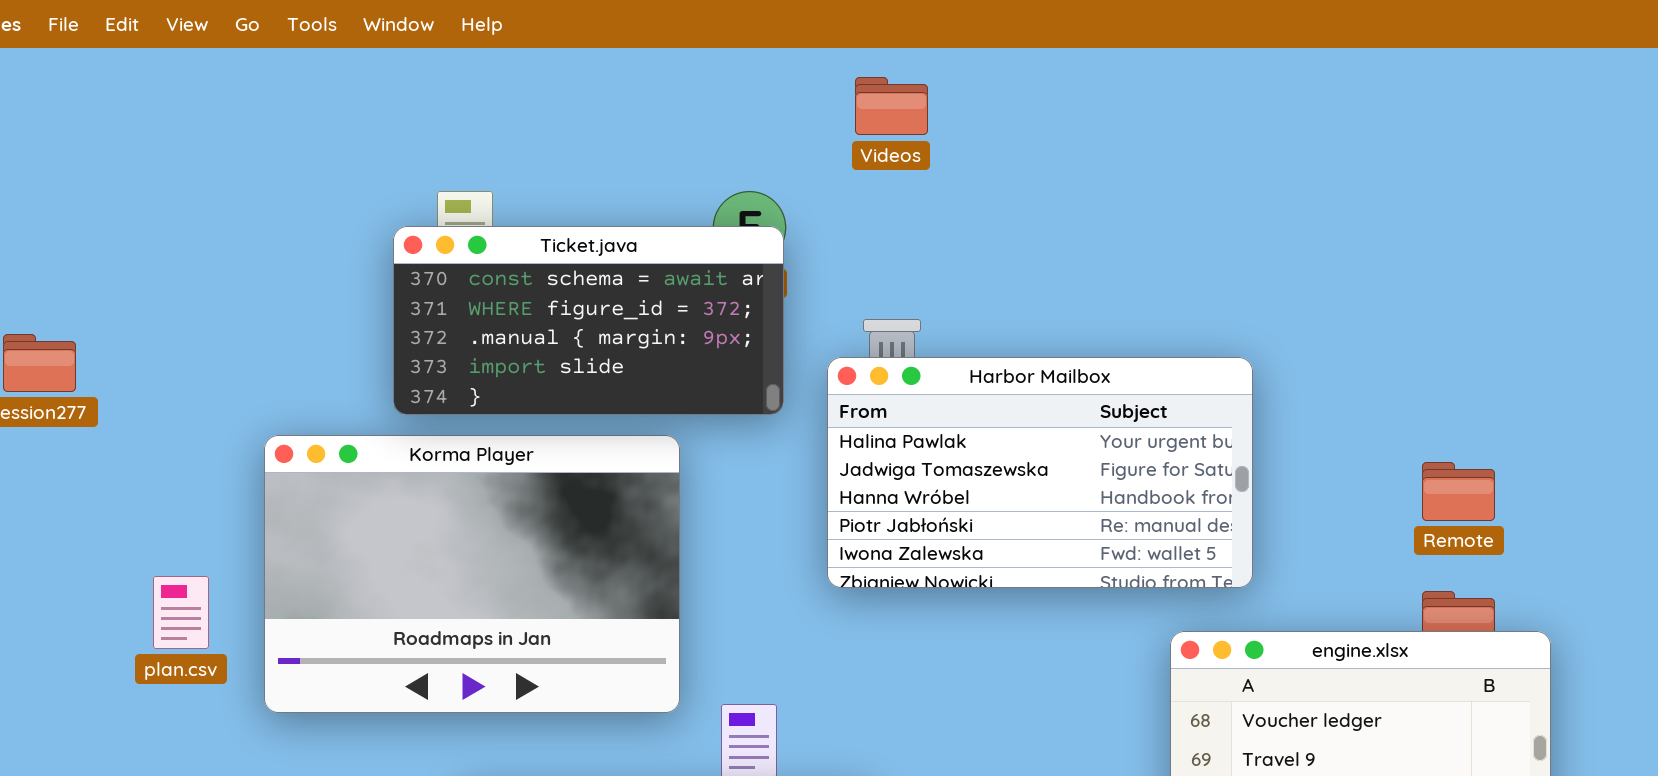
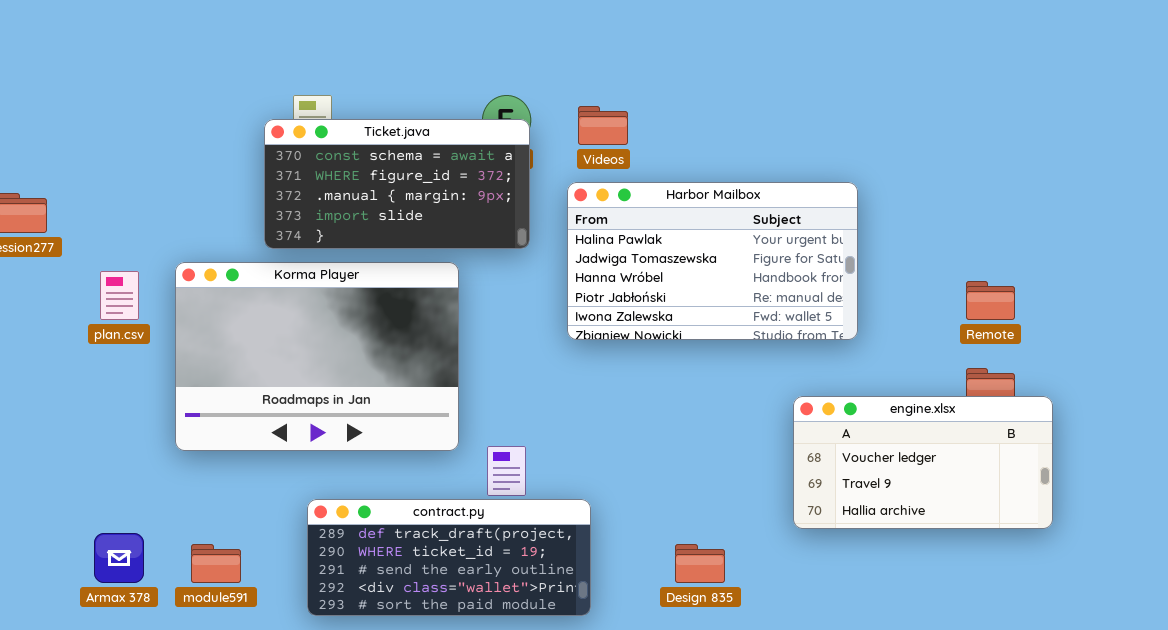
Videos: [855,77,928,135] -> [578,106,628,145], moved
Harbor Mailbox: [827,357,1253,588] -> [567,182,858,340], moved
plan.csv: [153,576,209,649] -> [100,271,139,320], moved

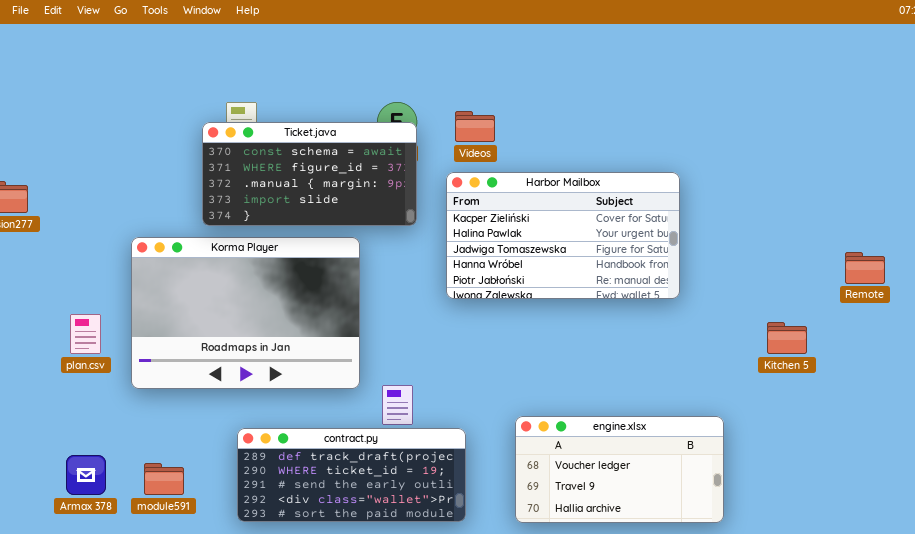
Harbor Mailbox: [567,182,858,340] -> [446,172,680,299], scrolled up 1 row
plan.csv: [100,271,139,320] -> [70,314,101,354], moved
Remote: [966,281,1015,320] -> [845,252,885,284], moved
engine.xlsx: [793,396,1053,529] -> [515,416,724,523], moved

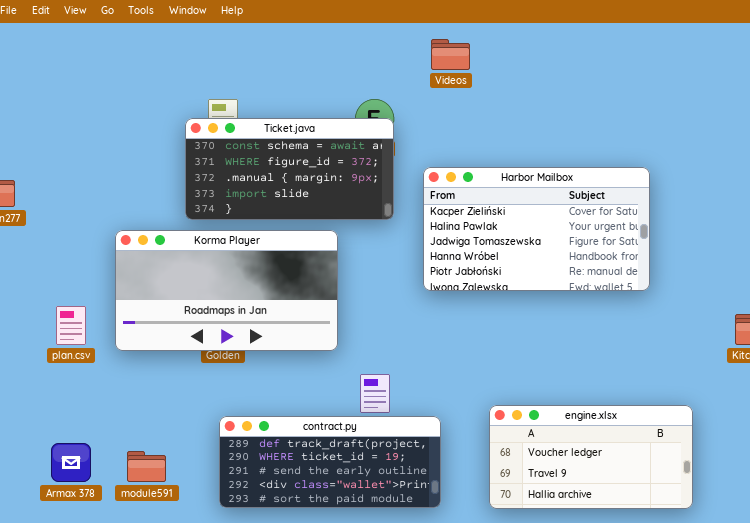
Videos: [455,111,495,142] -> [431,39,470,70], moved
Korma Player: [131,237,360,389] -> [115,230,338,351], resized

